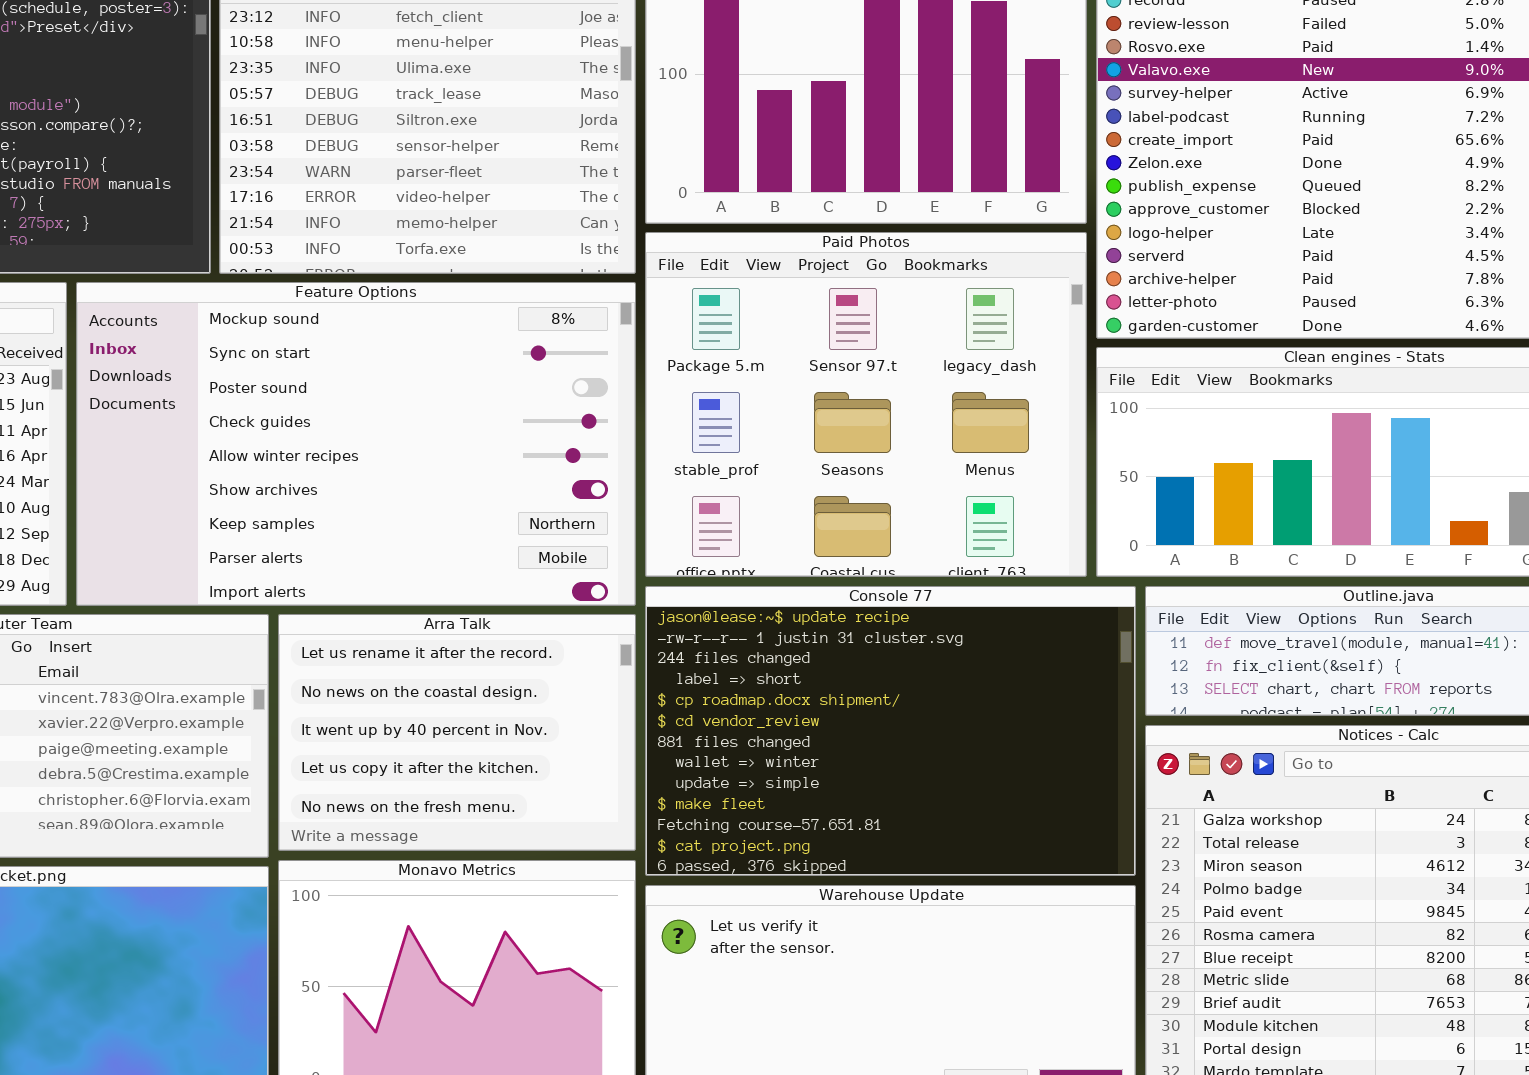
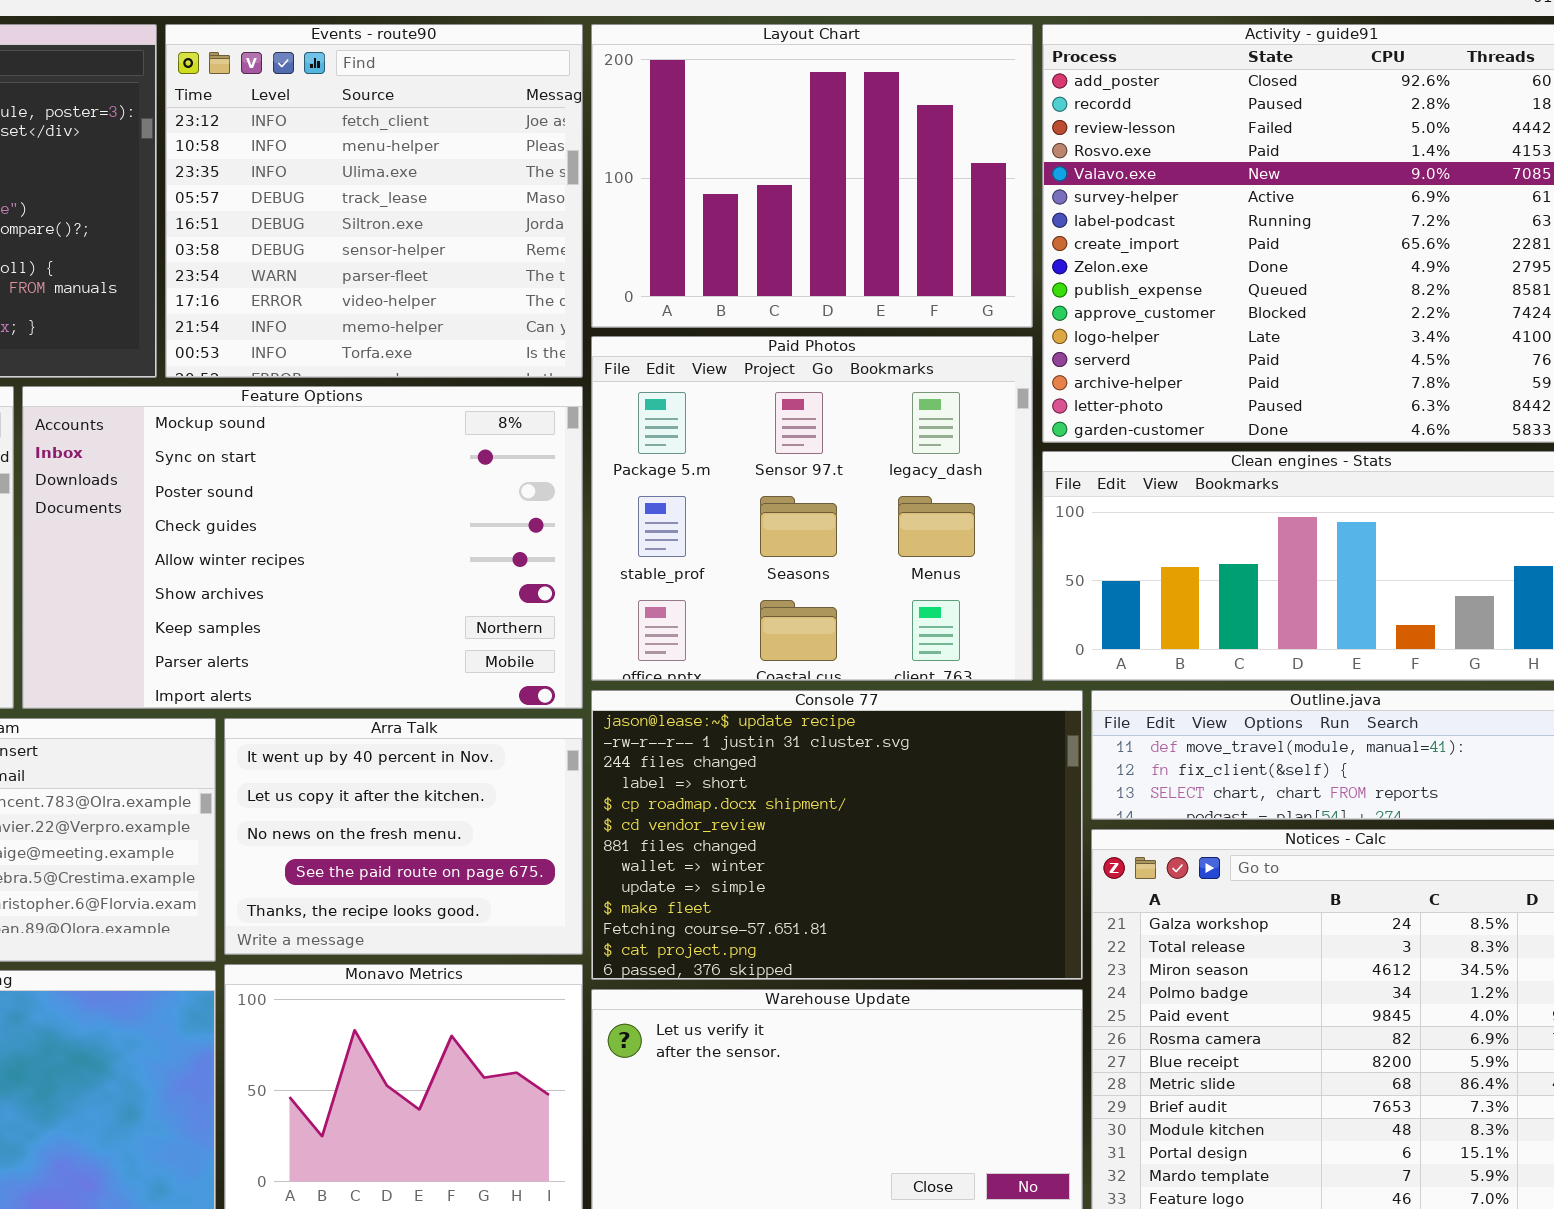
Arra Talk: [278,614,636,851] -> [224,718,583,955], scrolled down 2 rows

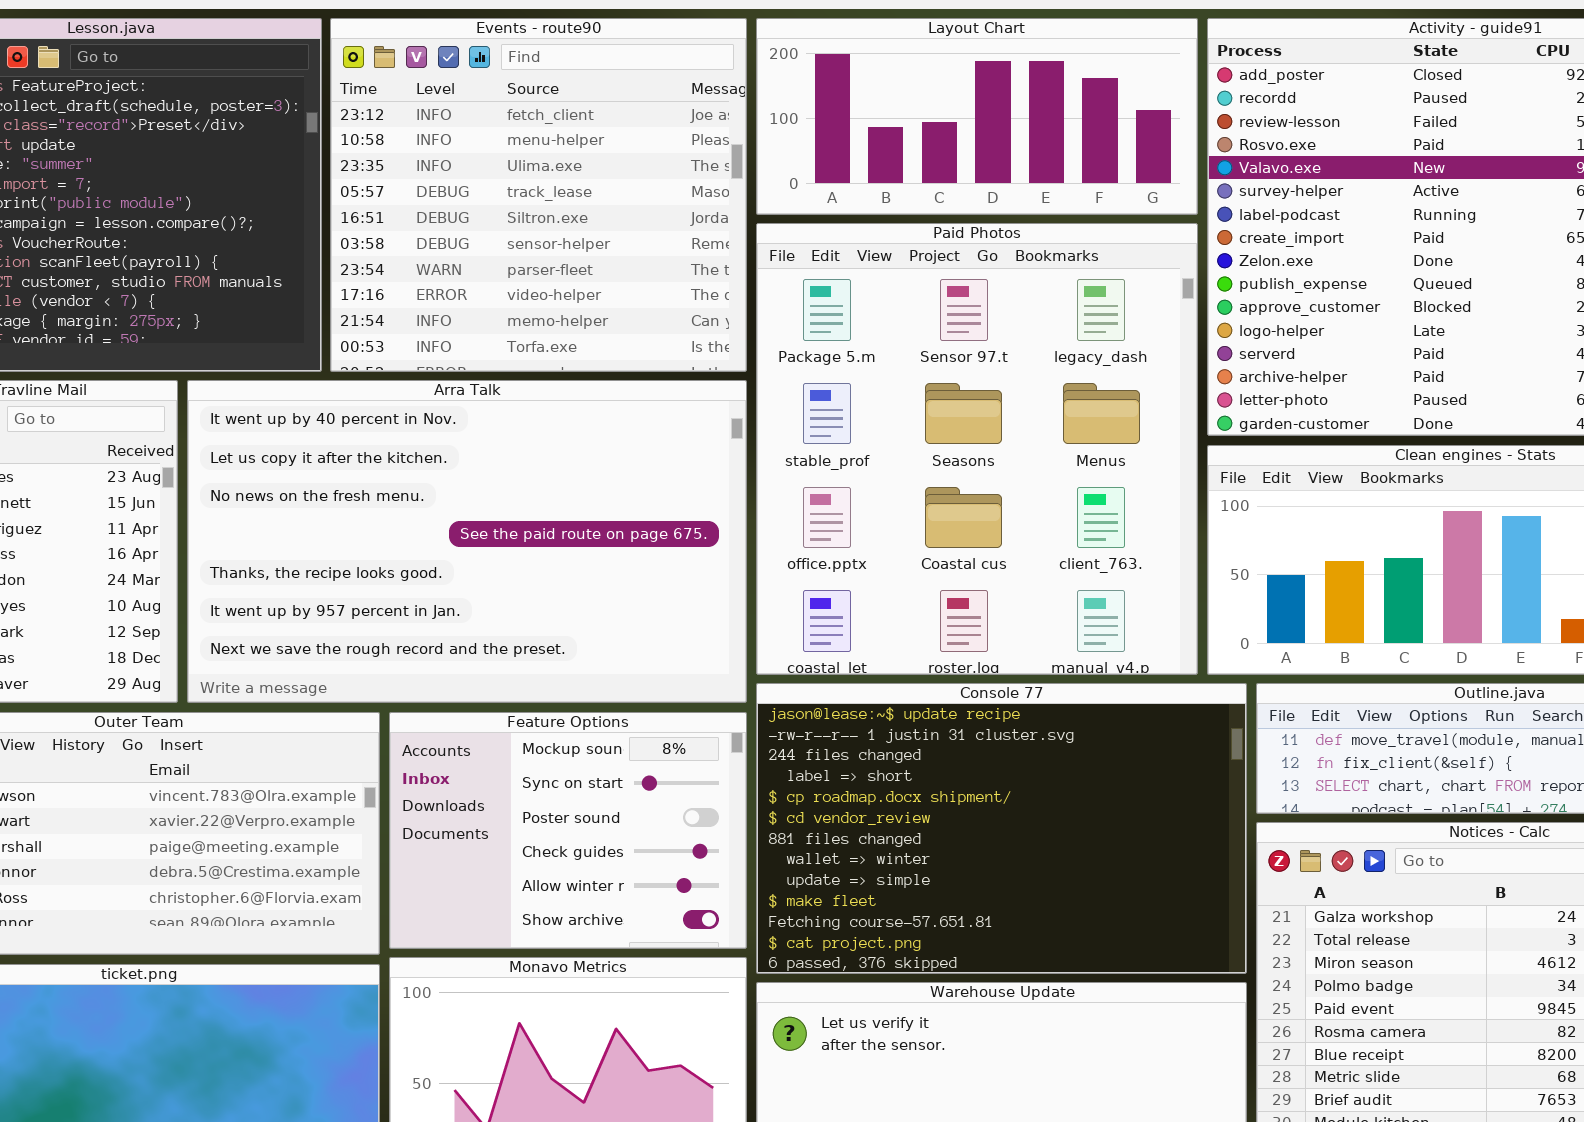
Layout Chart: [591,24,1033,328] -> [756,18,1198,215], resized
Paid Photos: [591,336,1033,681] -> [756,223,1198,675], resized
Feature Options: [22,386,583,709] -> [389,712,747,949], moved, resized
Arra Talk: [224,718,583,955] -> [187,380,747,703], moved, resized

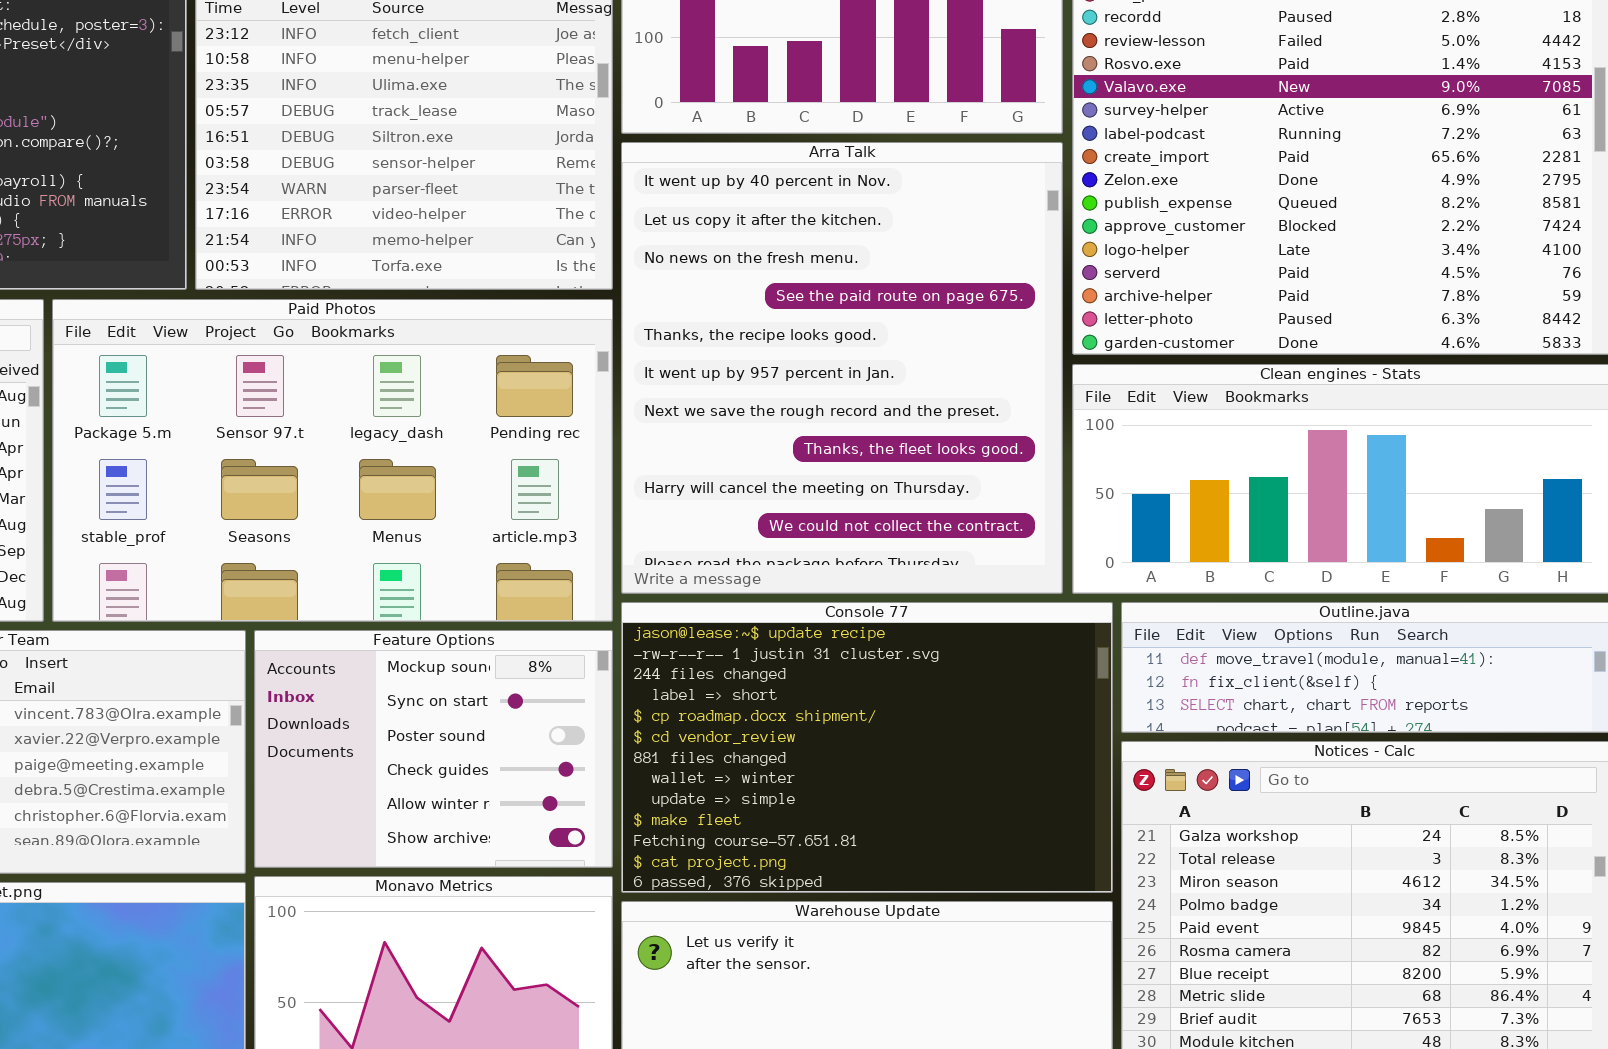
Paid Photos: [756,223,1198,675] -> [52,299,613,622], moved, resized
Arra Talk: [187,380,747,703] -> [621,142,1063,594], moved, resized

